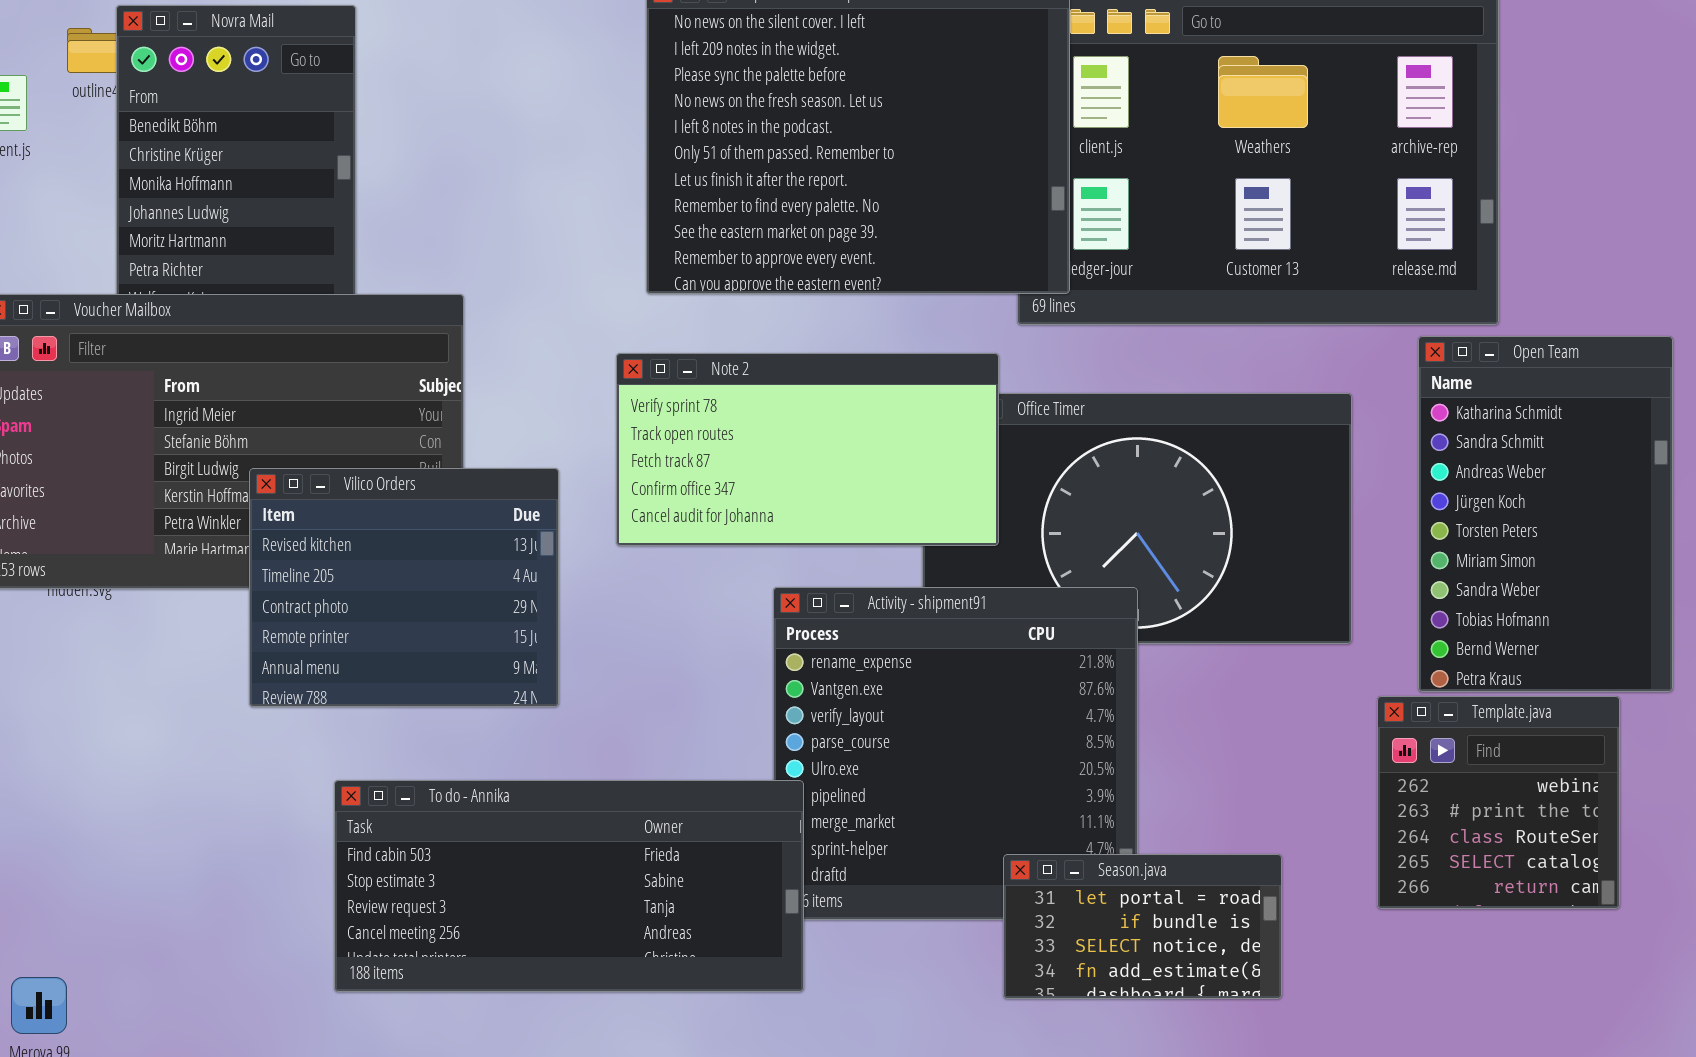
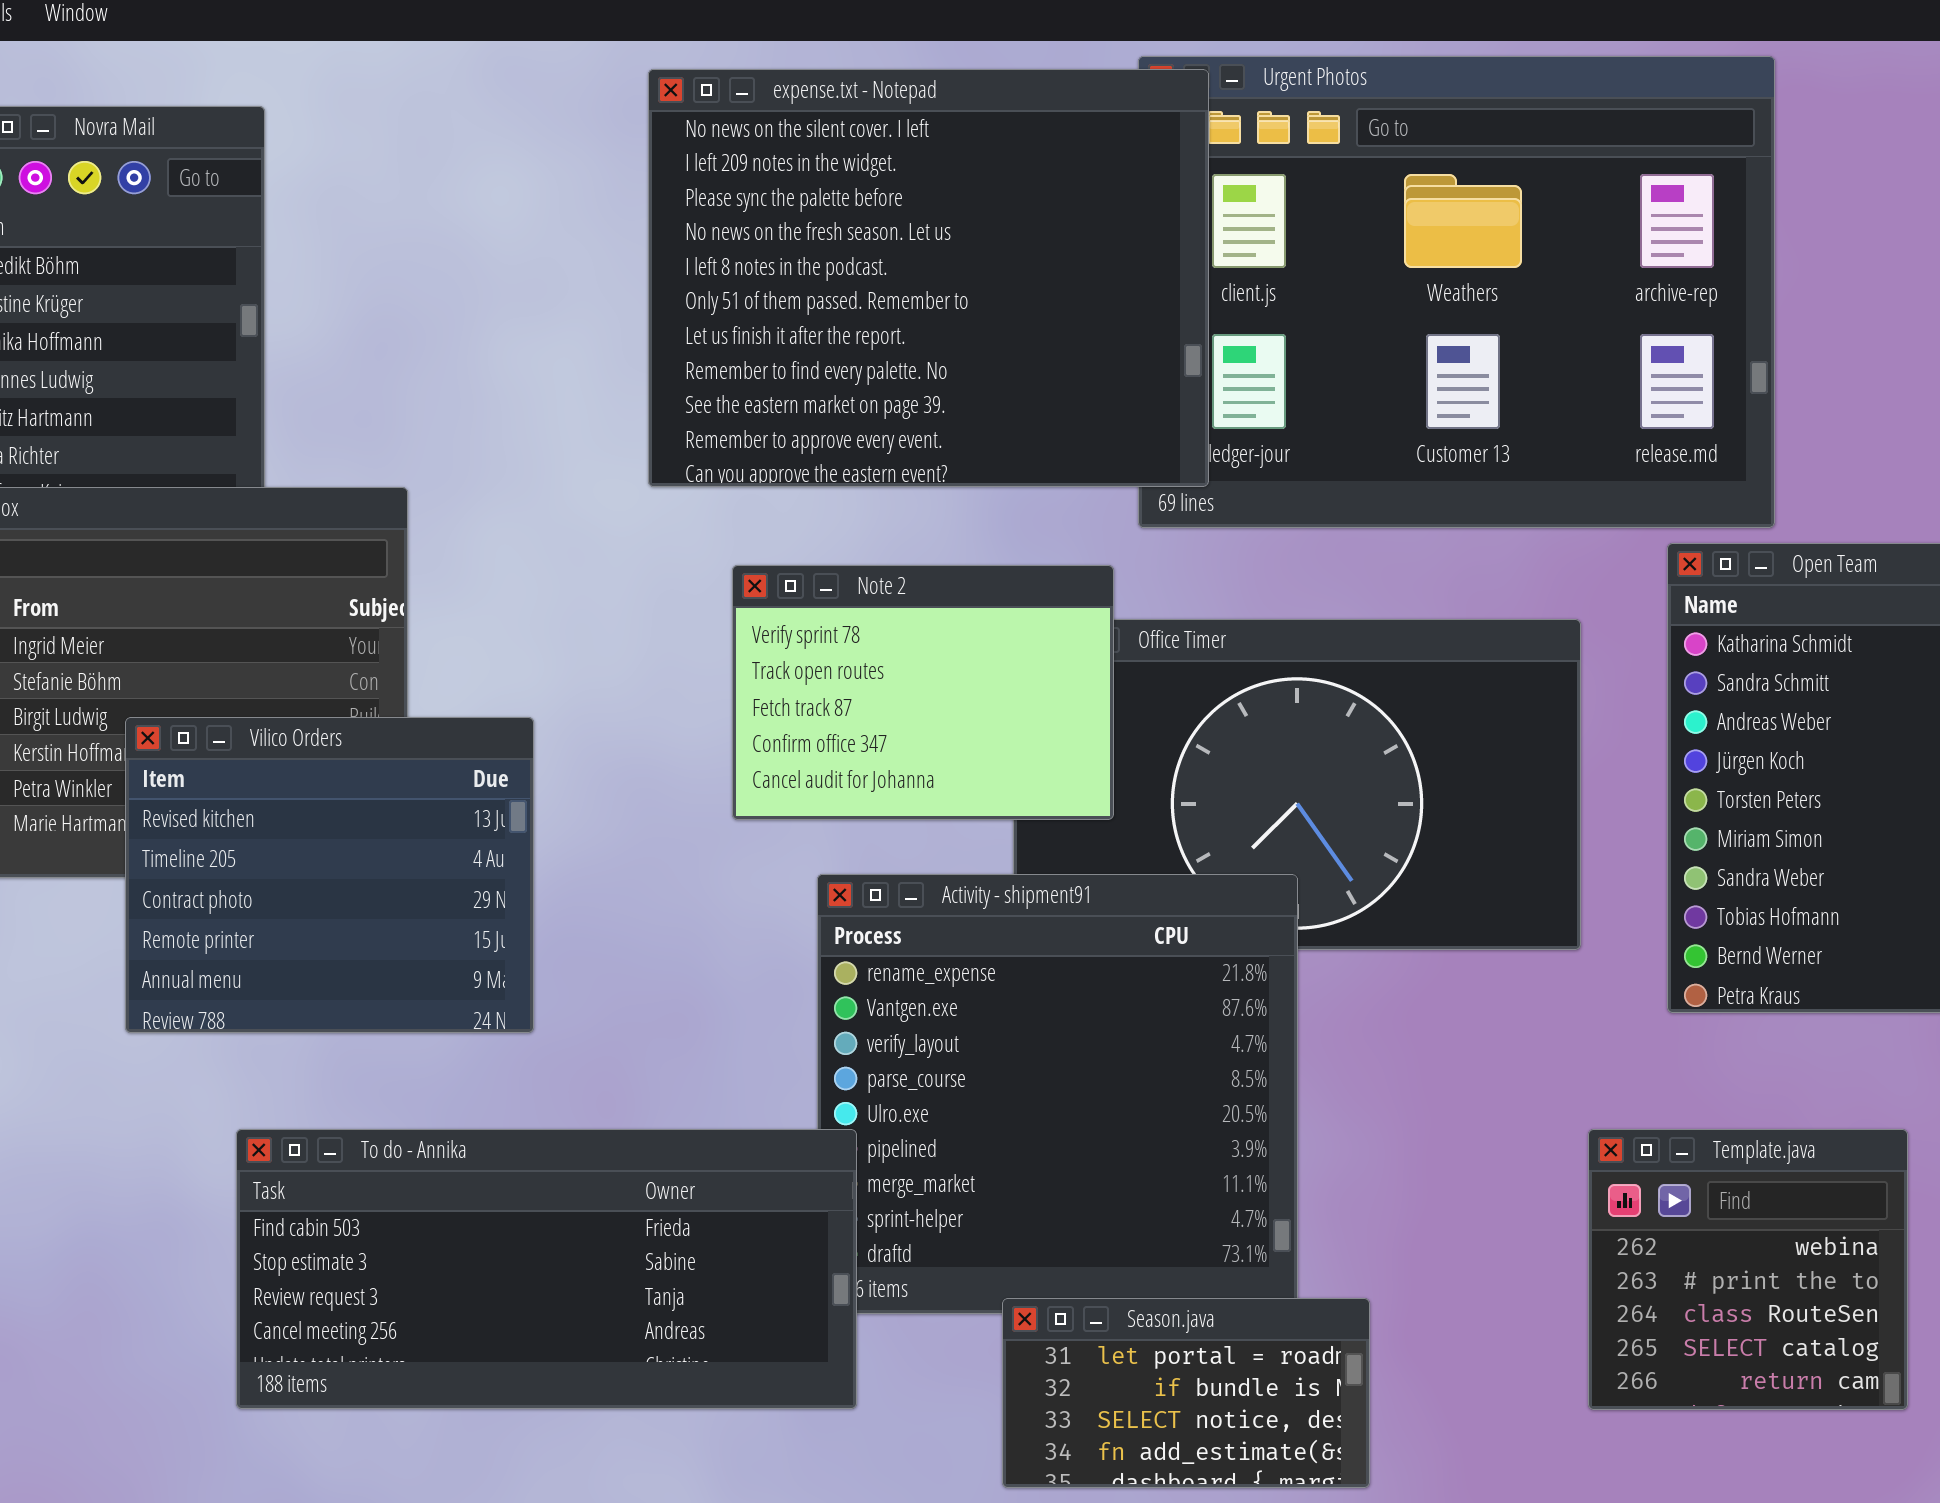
Note 2: [616,353,999,546] -> [732,565,1114,820], resized
Template.java: [1377,696,1620,909] -> [1588,1129,1908,1410], moved
Season.java: [1003,854,1282,999] -> [1002,1298,1370,1488], moved

